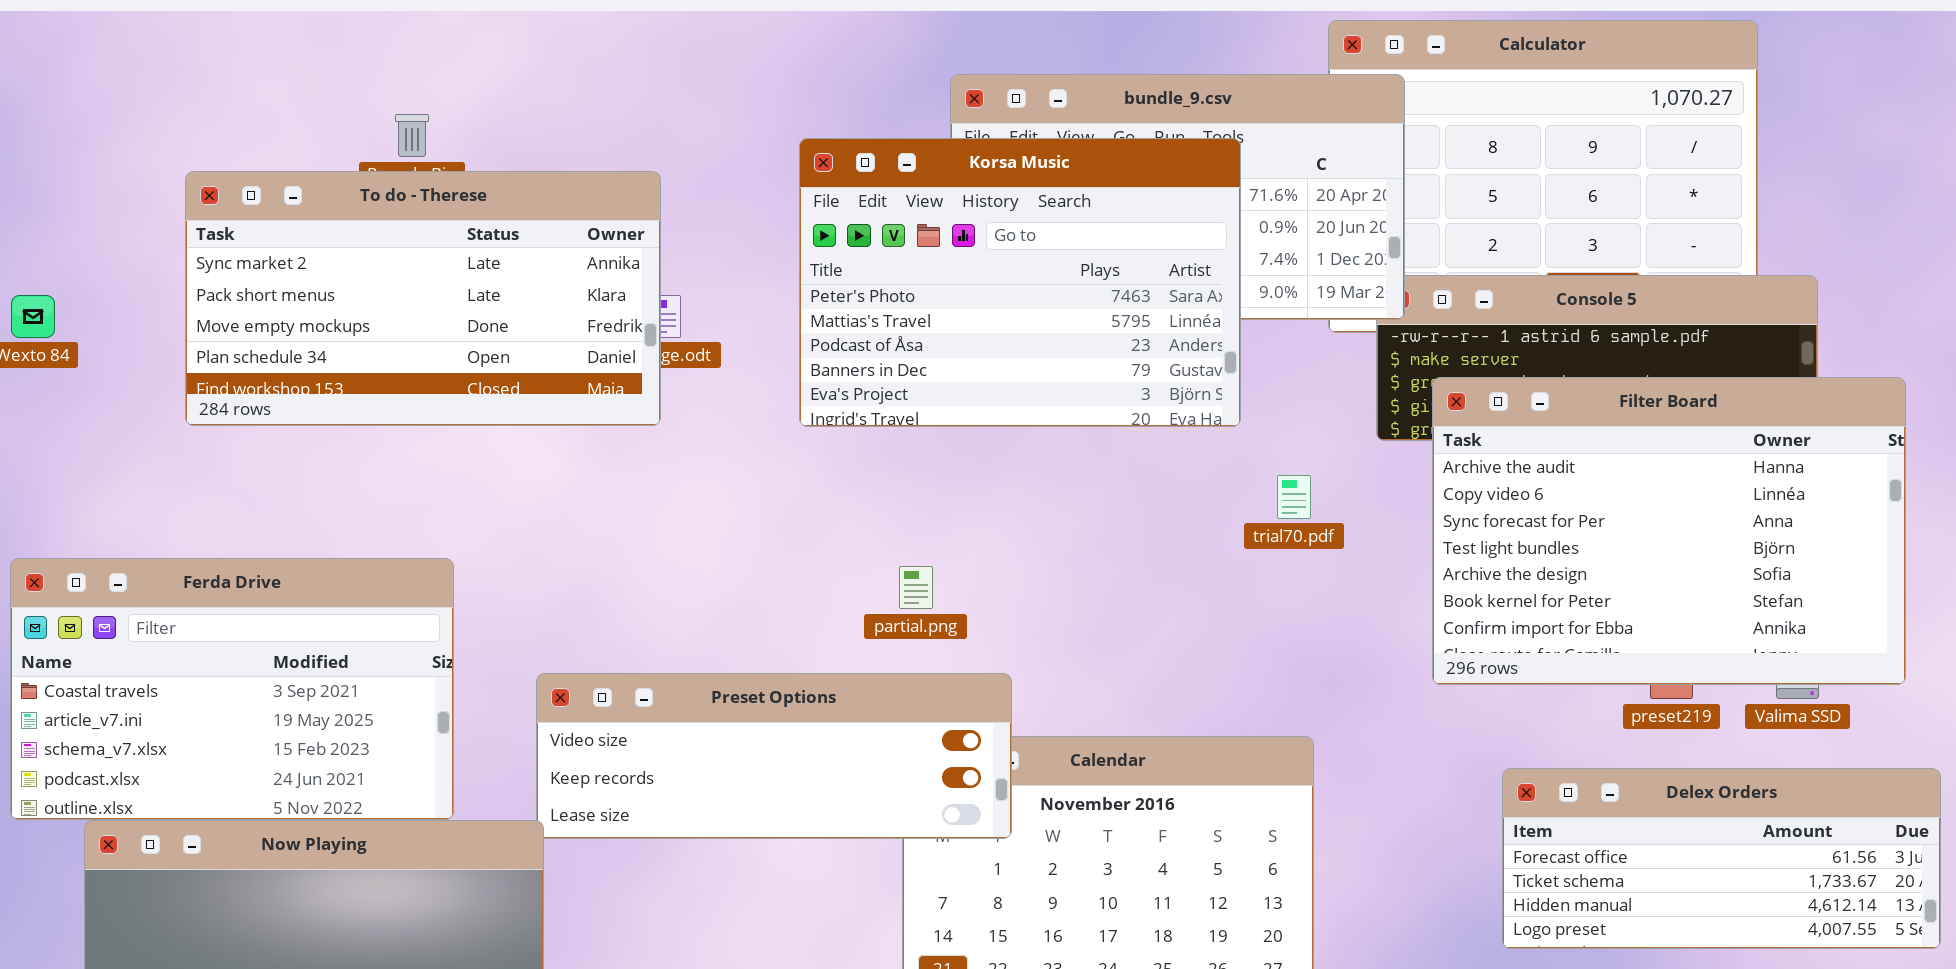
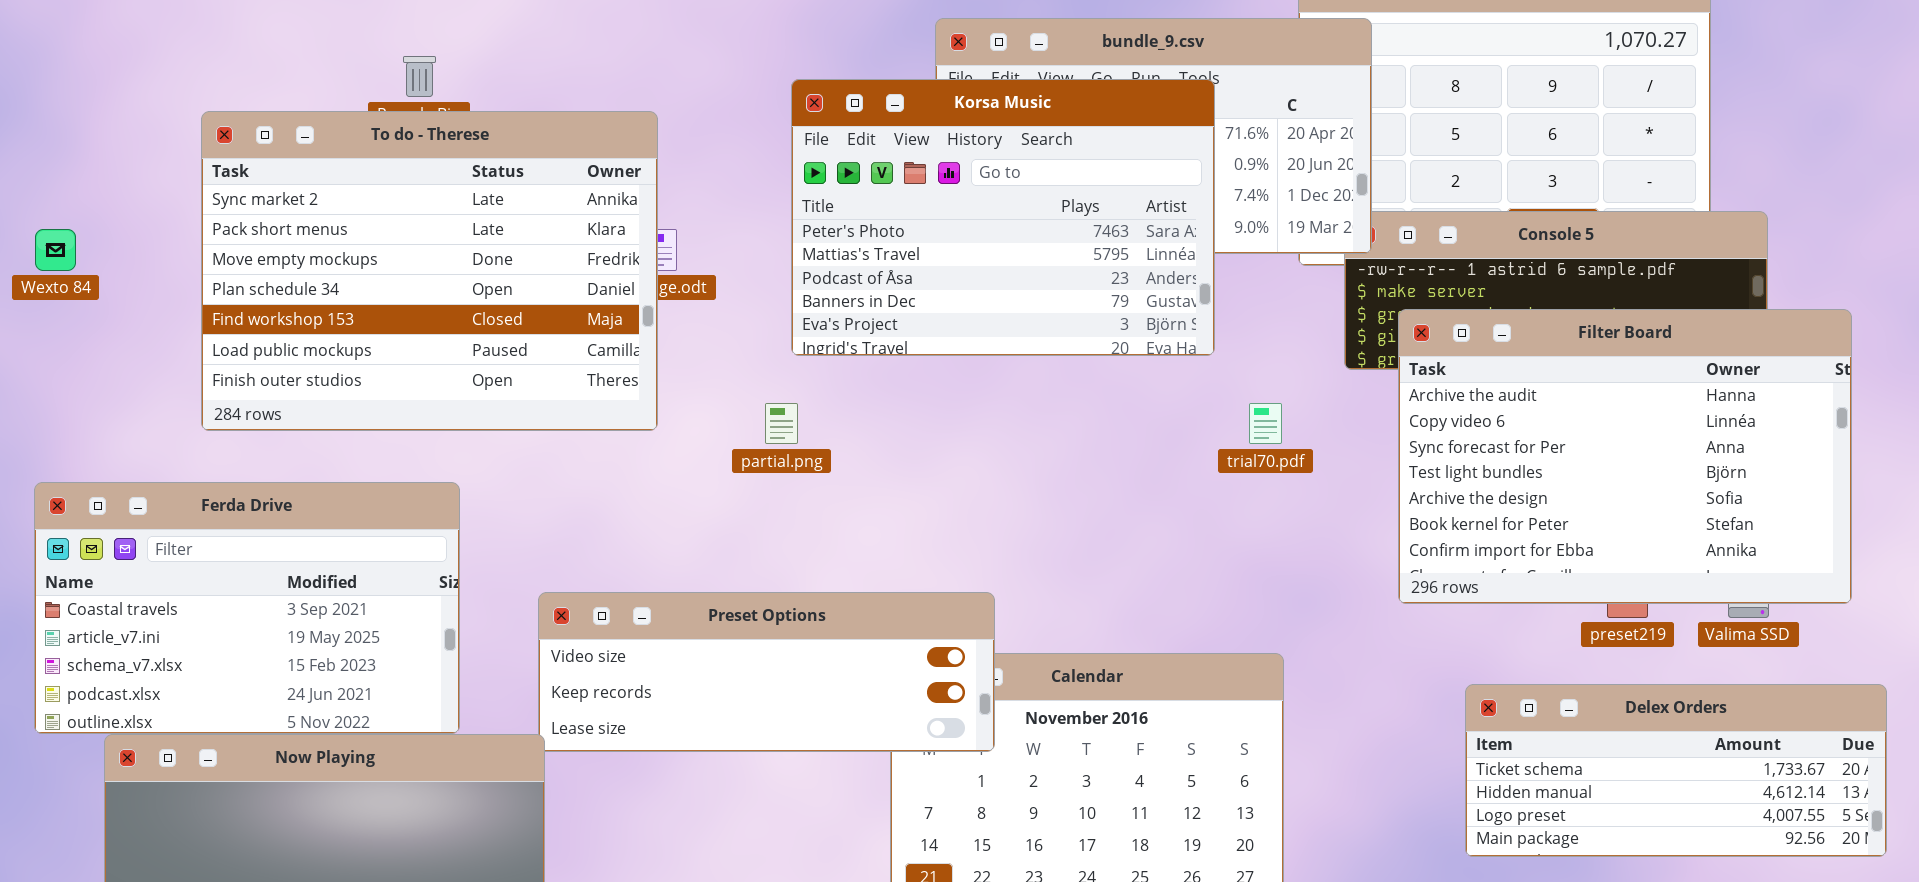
To do - Therese: [185,171,661,426] -> [201,111,658,431], resized
partial.png: [899,566,933,609] -> [765,403,798,444], moved
Delex Orders: [1502,768,1941,949] -> [1465,684,1887,857], scrolled down 1 row

